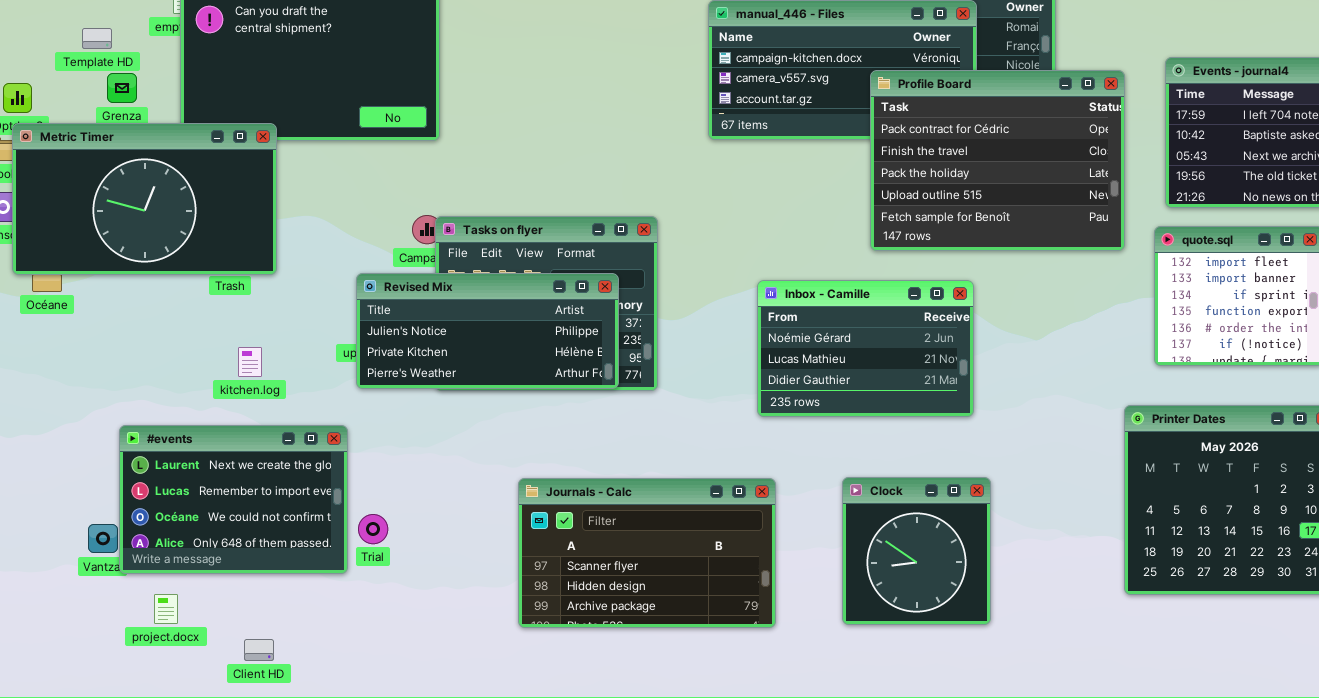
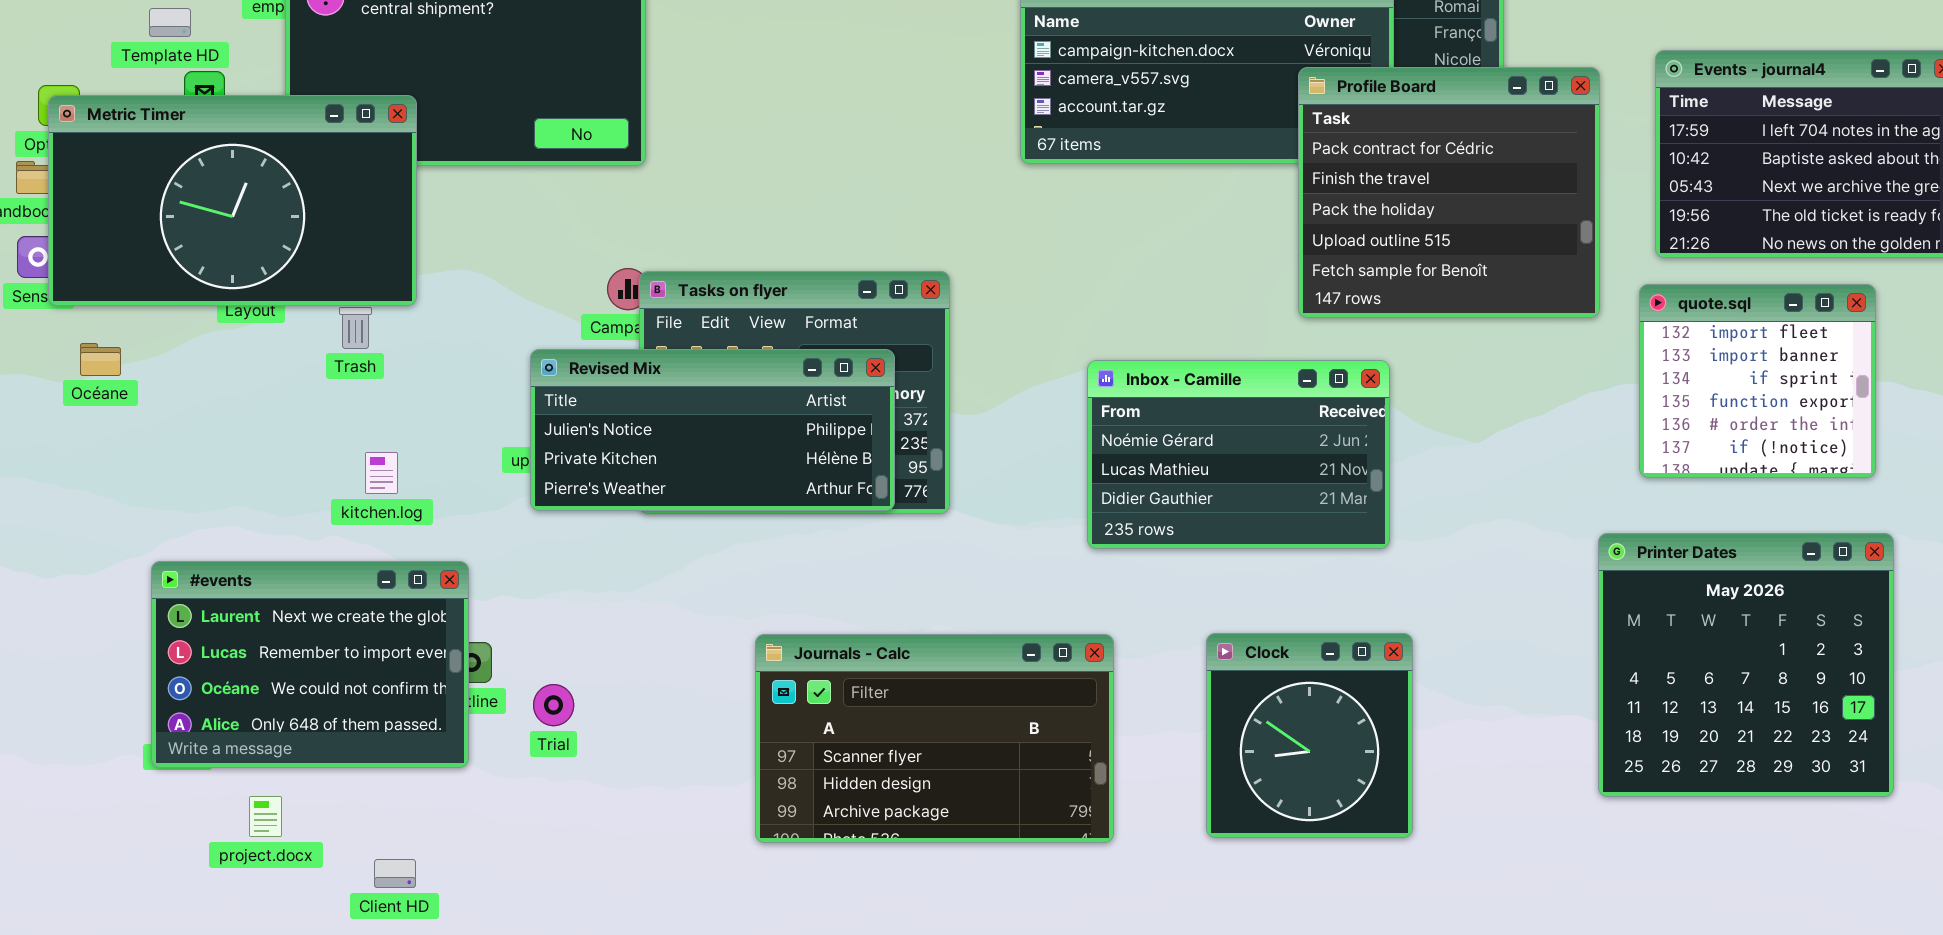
Profile Board: [870,70,1125,251] -> [1298,67,1600,318], resized
Metric Timer: [12,123,277,275] -> [48,95,417,306], moved
#events: [119,425,348,574] -> [151,561,469,768], moved

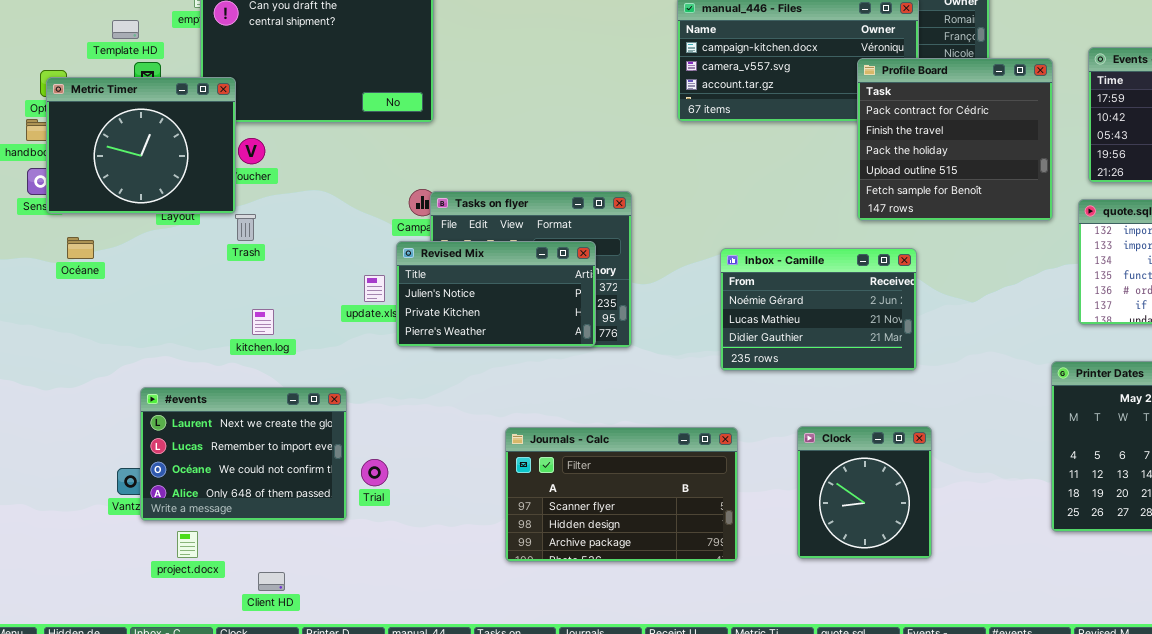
Metric Timer: [48,95,417,306] -> [46,77,236,214], resized
Revised Mix: [530,349,895,511] -> [396,241,596,347], resized
#events: [151,561,469,768] -> [140,387,347,521], moved

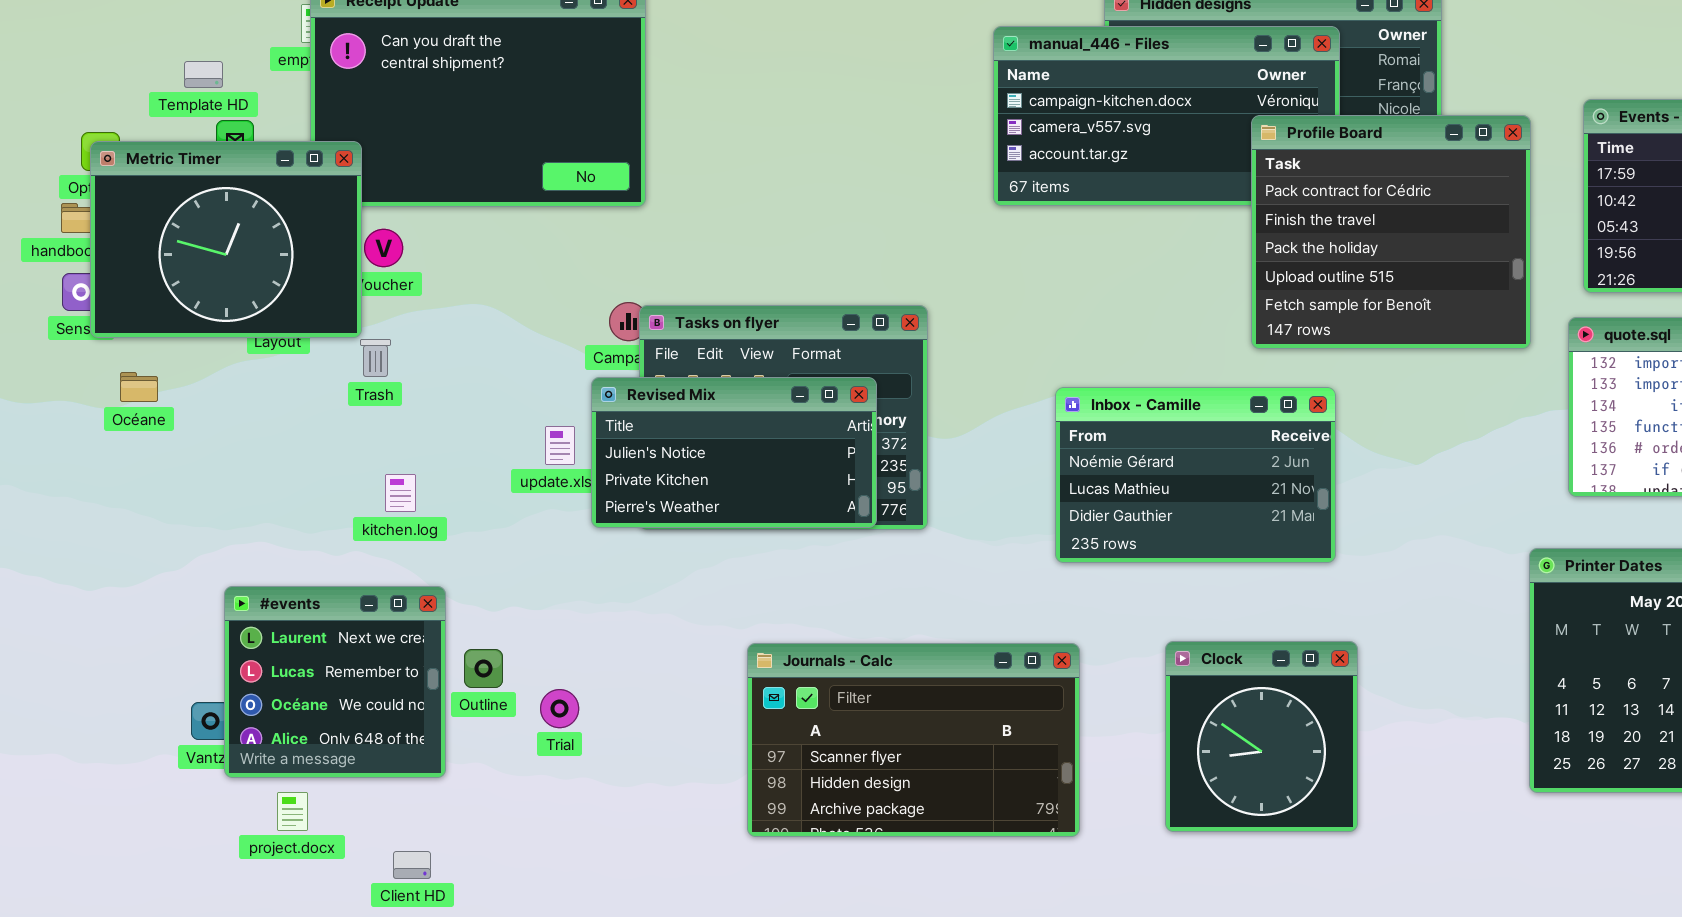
#events: [140,387,347,521] -> [224,586,446,778], resized

